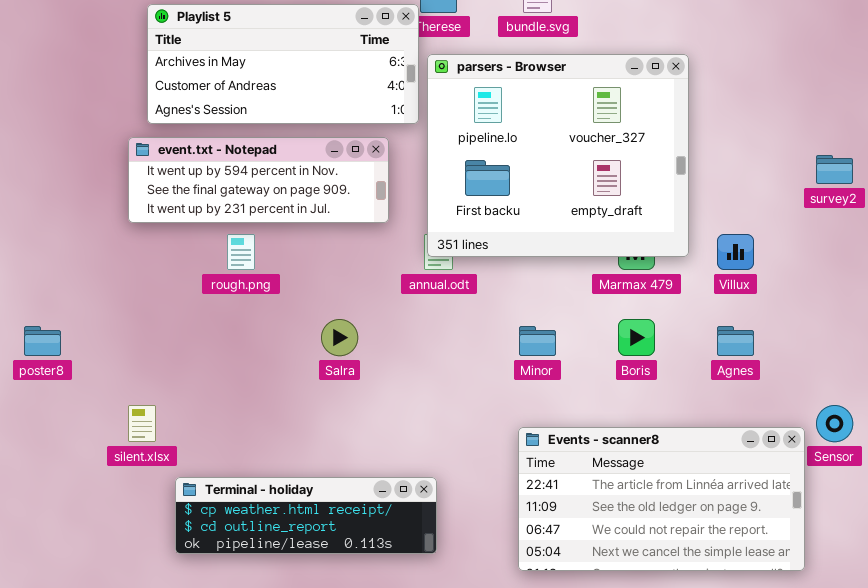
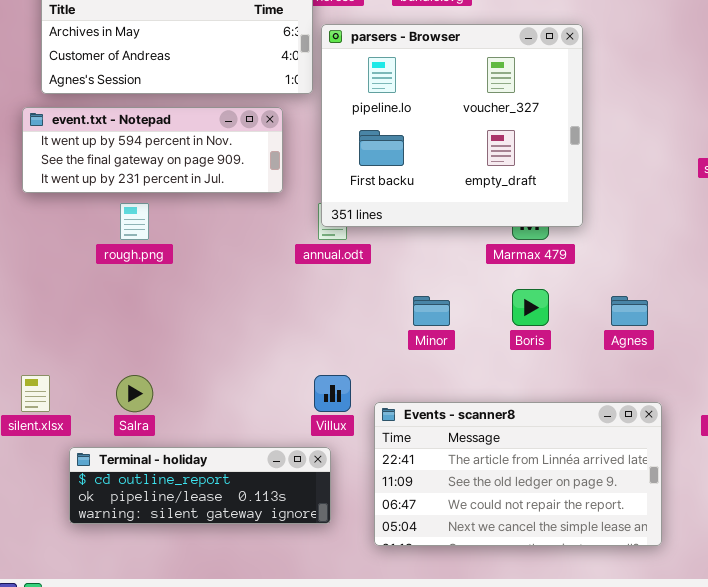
Villux: [717,234,754,270] -> [314,375,351,412], moved
Salra: [321,319,358,356] -> [116,375,153,412], moved
Events - scanner8: [518,427,805,571] -> [374,402,662,546], moved
Terminal - holiday: [175,477,437,554] -> [69,447,331,524], scrolled down 1 row

